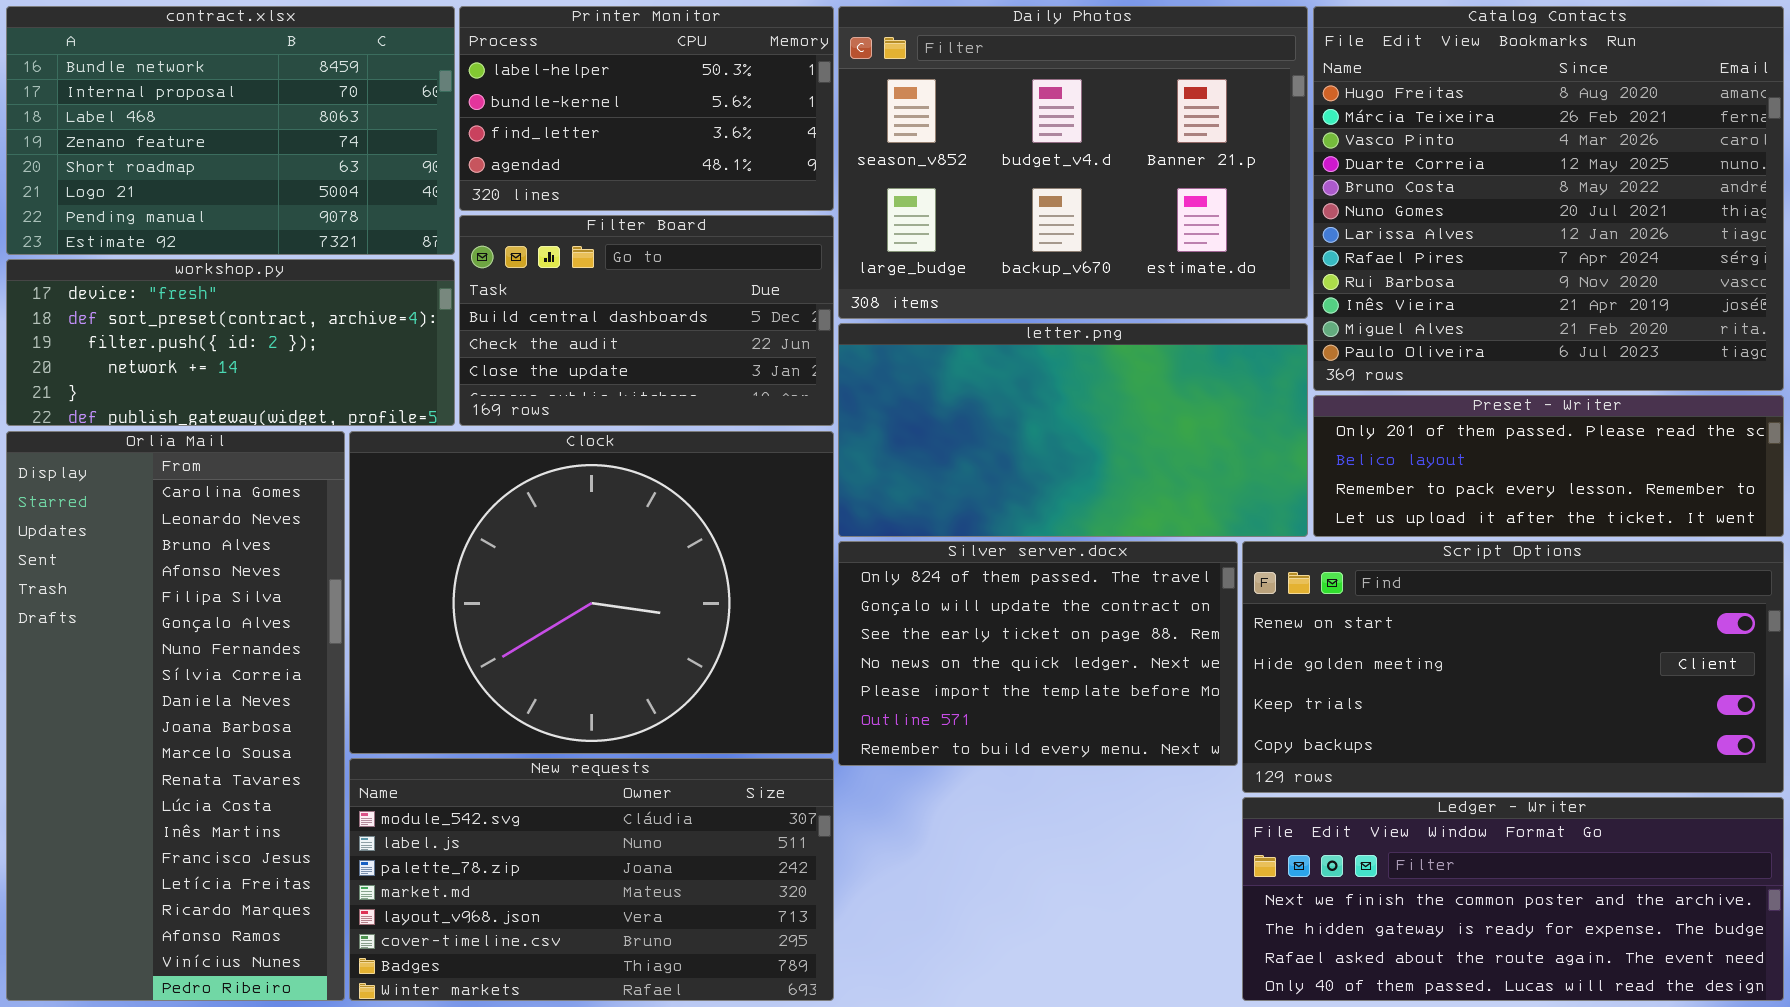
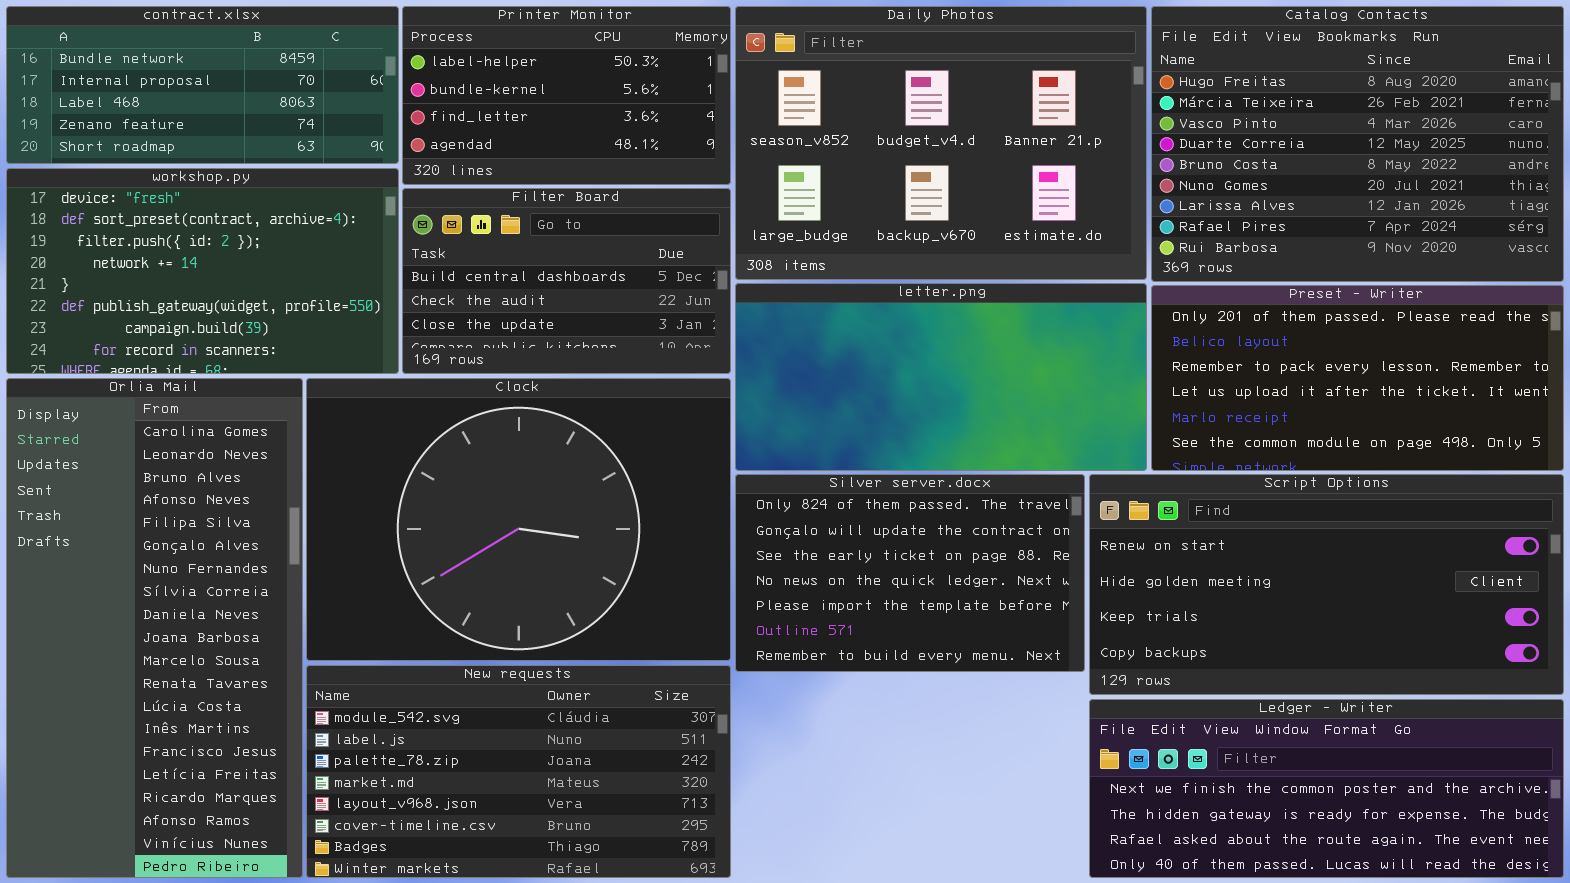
contract.xlsx: [6,6,455,255] -> [6,6,399,164], resized
Catalog Contacts: [1313,6,1784,391] -> [1151,6,1564,282], resized
workshop.py: [6,259,455,426] -> [6,168,399,374], resized
Preset - Writer: [1313,395,1784,537] -> [1151,285,1564,471], resized

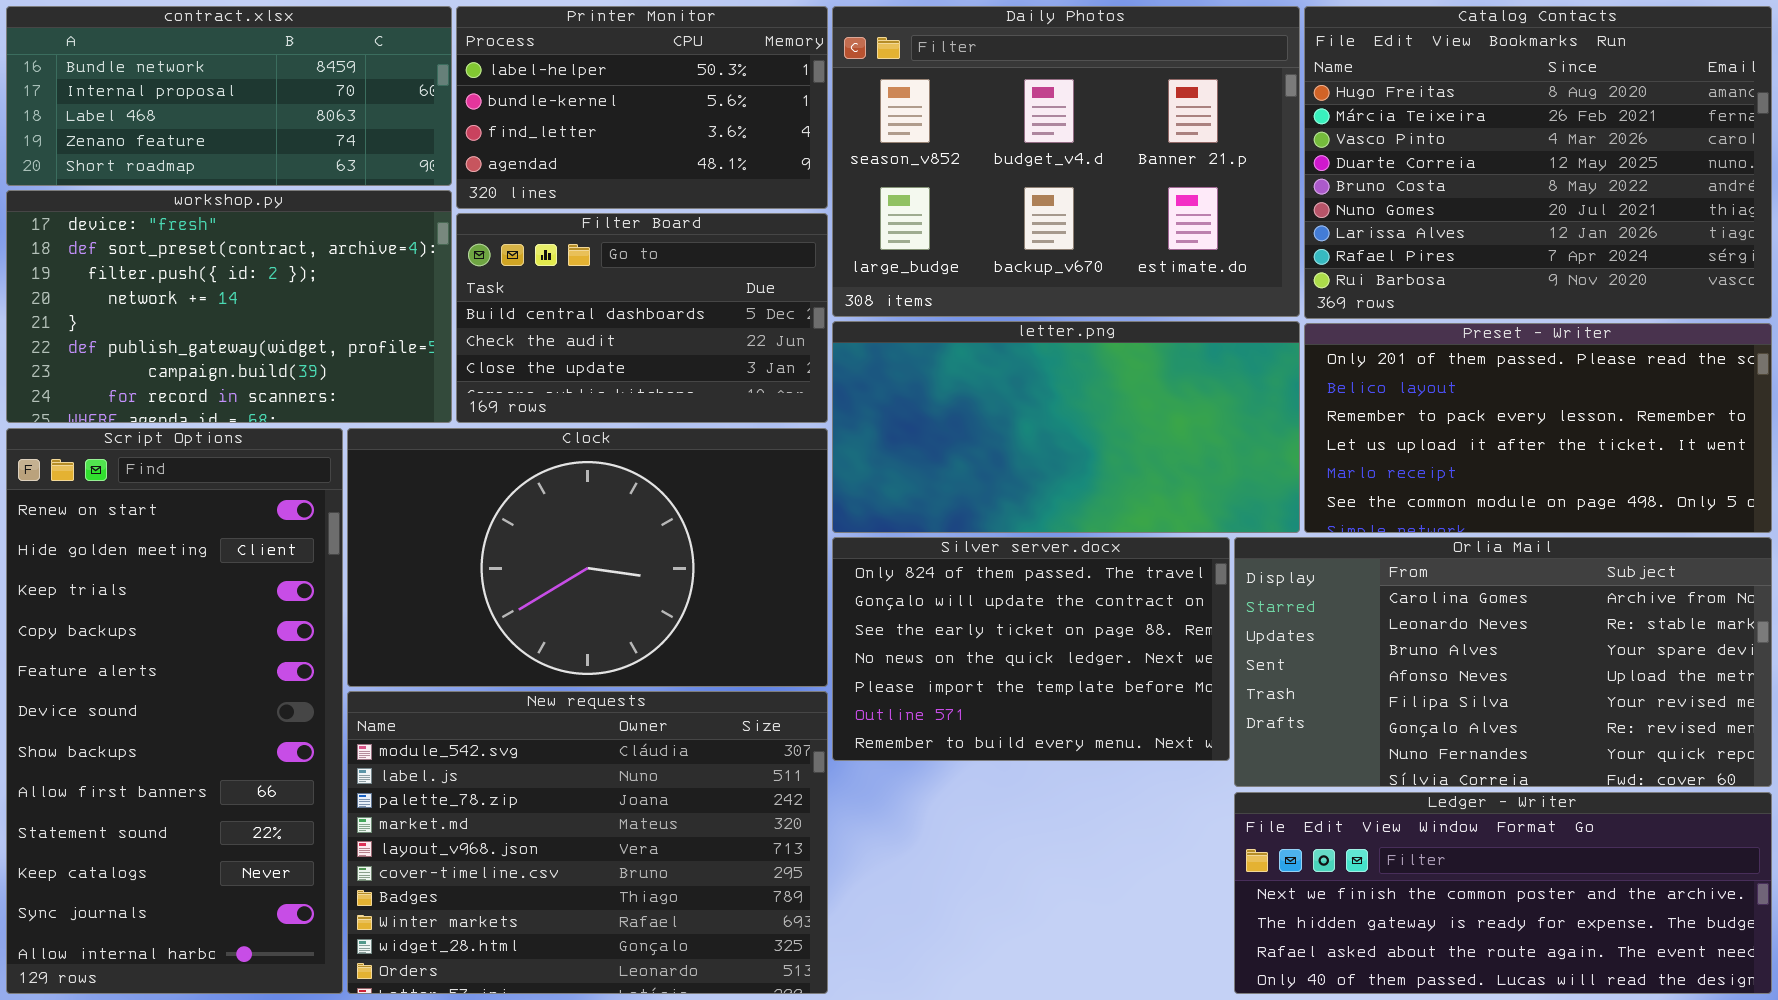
Orlia Mail: [6,378,303,878] -> [1234,537,1772,787], moved, resized
Clock: [306,378,731,661] -> [347,428,828,687], resized
Script Options: [1089,474,1564,695] -> [6,428,343,994], moved, resized
New requests: [306,665,731,878] -> [347,691,828,994], resized

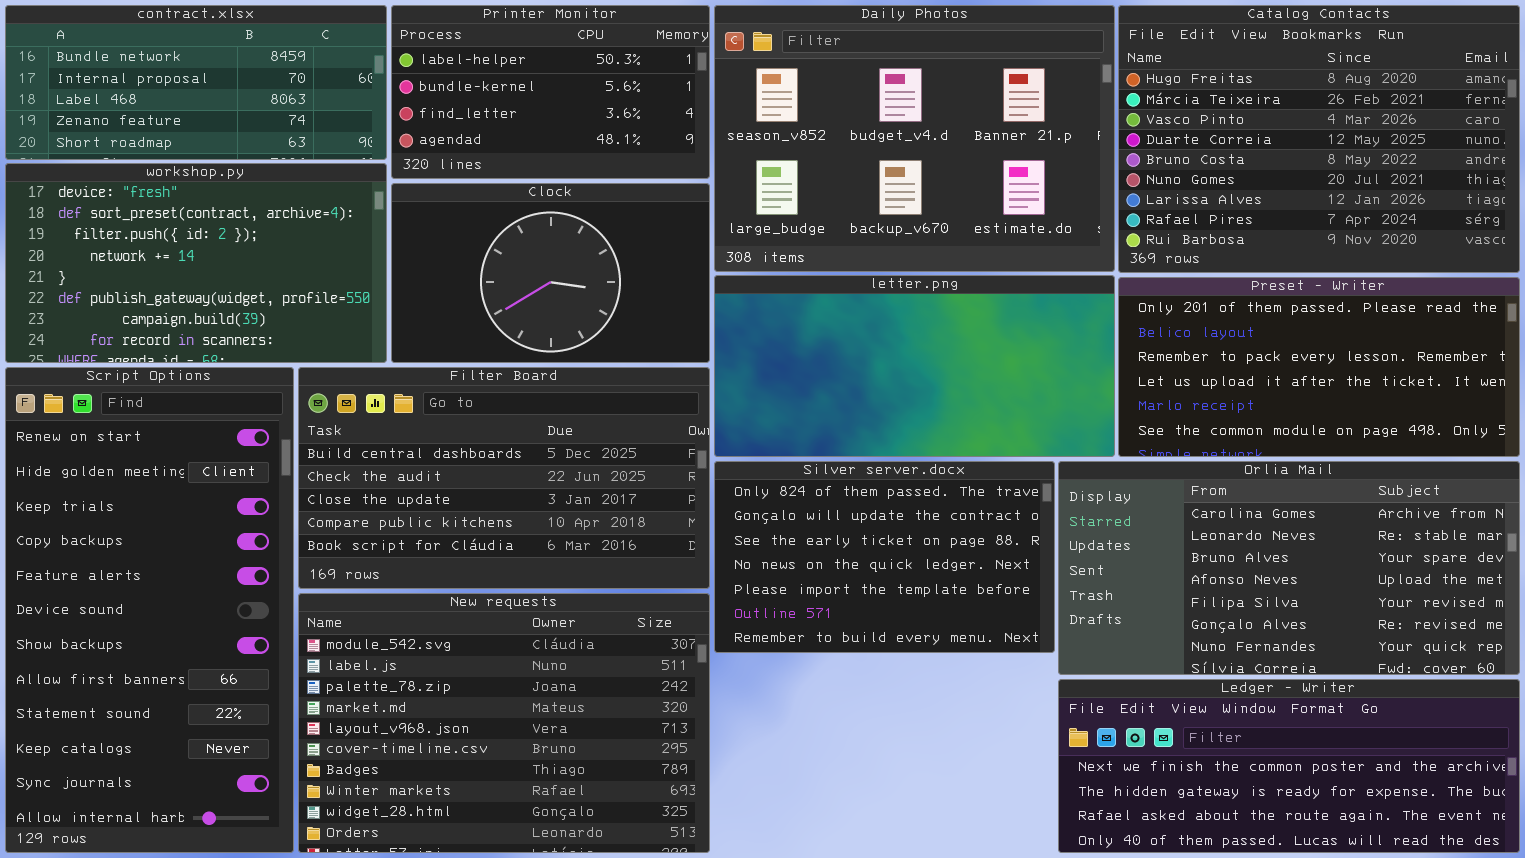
Filter Board: [456,213,828,423] -> [298,367,710,589], moved, resized
Clock: [347,428,828,687] -> [391,183,710,363], moved, resized

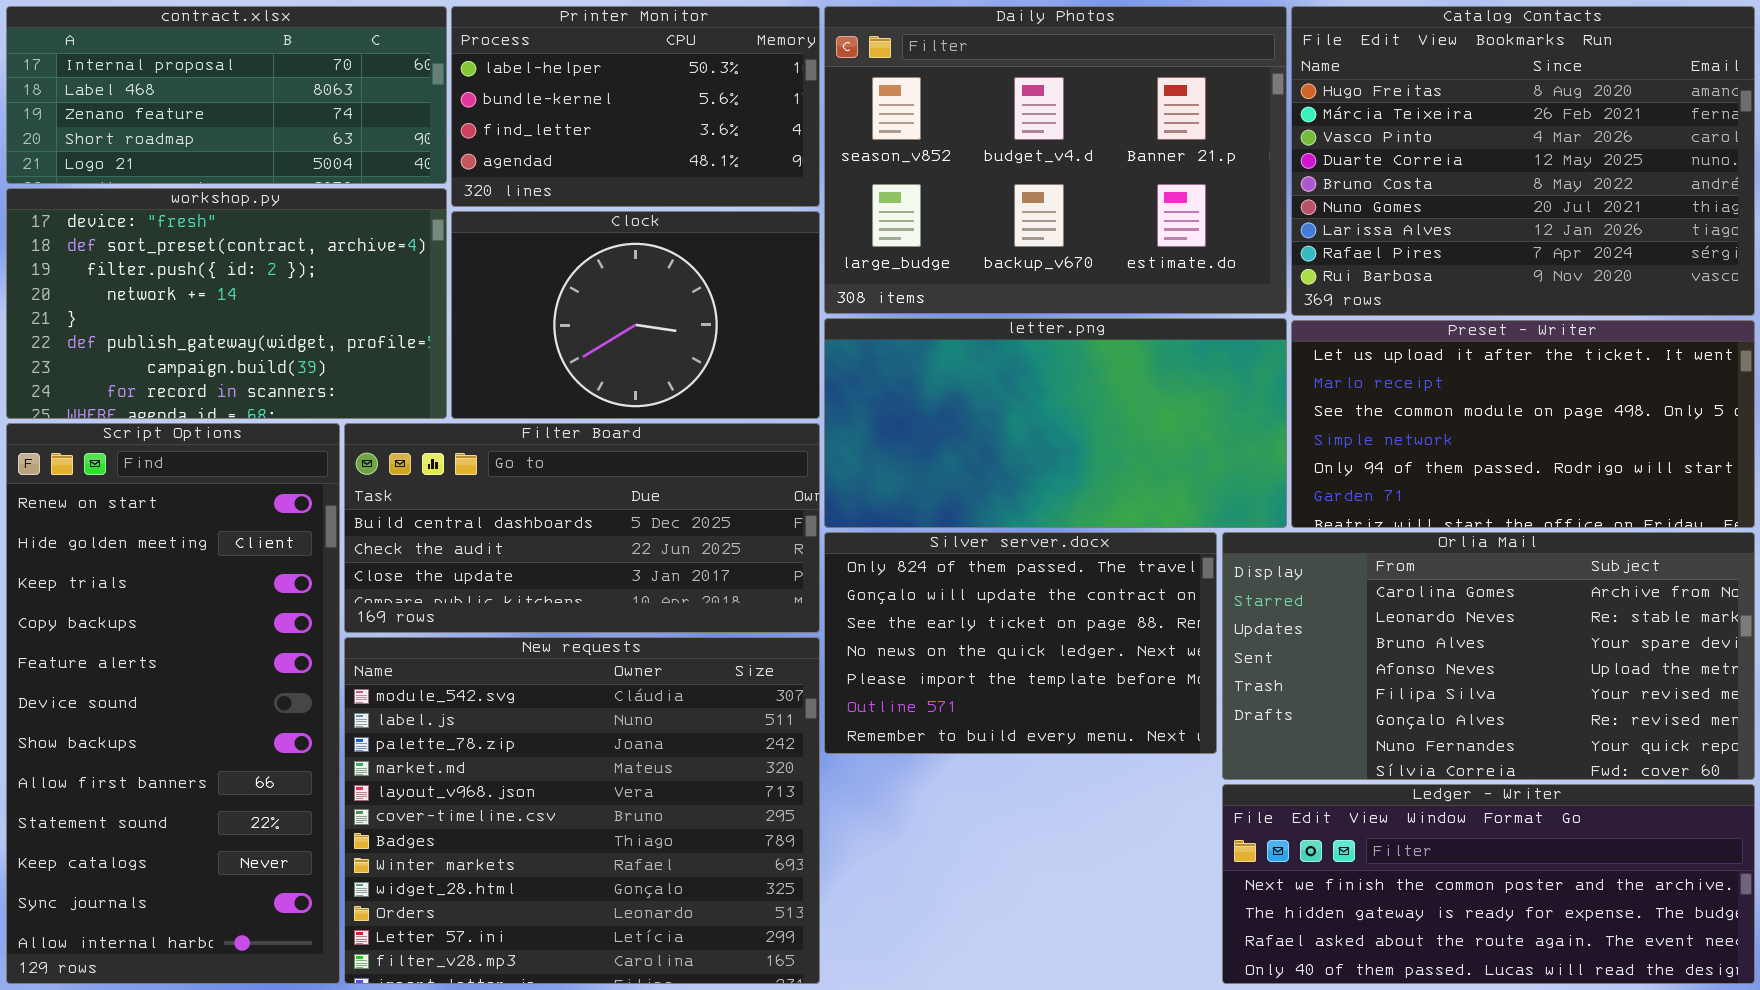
contract.xlsx: [5,5,387,160] -> [6,6,447,184], scrolled down 1 row
Preset - Writer: [1118,277,1520,457] -> [1291,320,1755,528], scrolled down 3 rows
Filter Board: [298,367,710,589] -> [344,423,820,633], resized
New requests: [298,593,710,853] -> [344,637,820,984], resized

